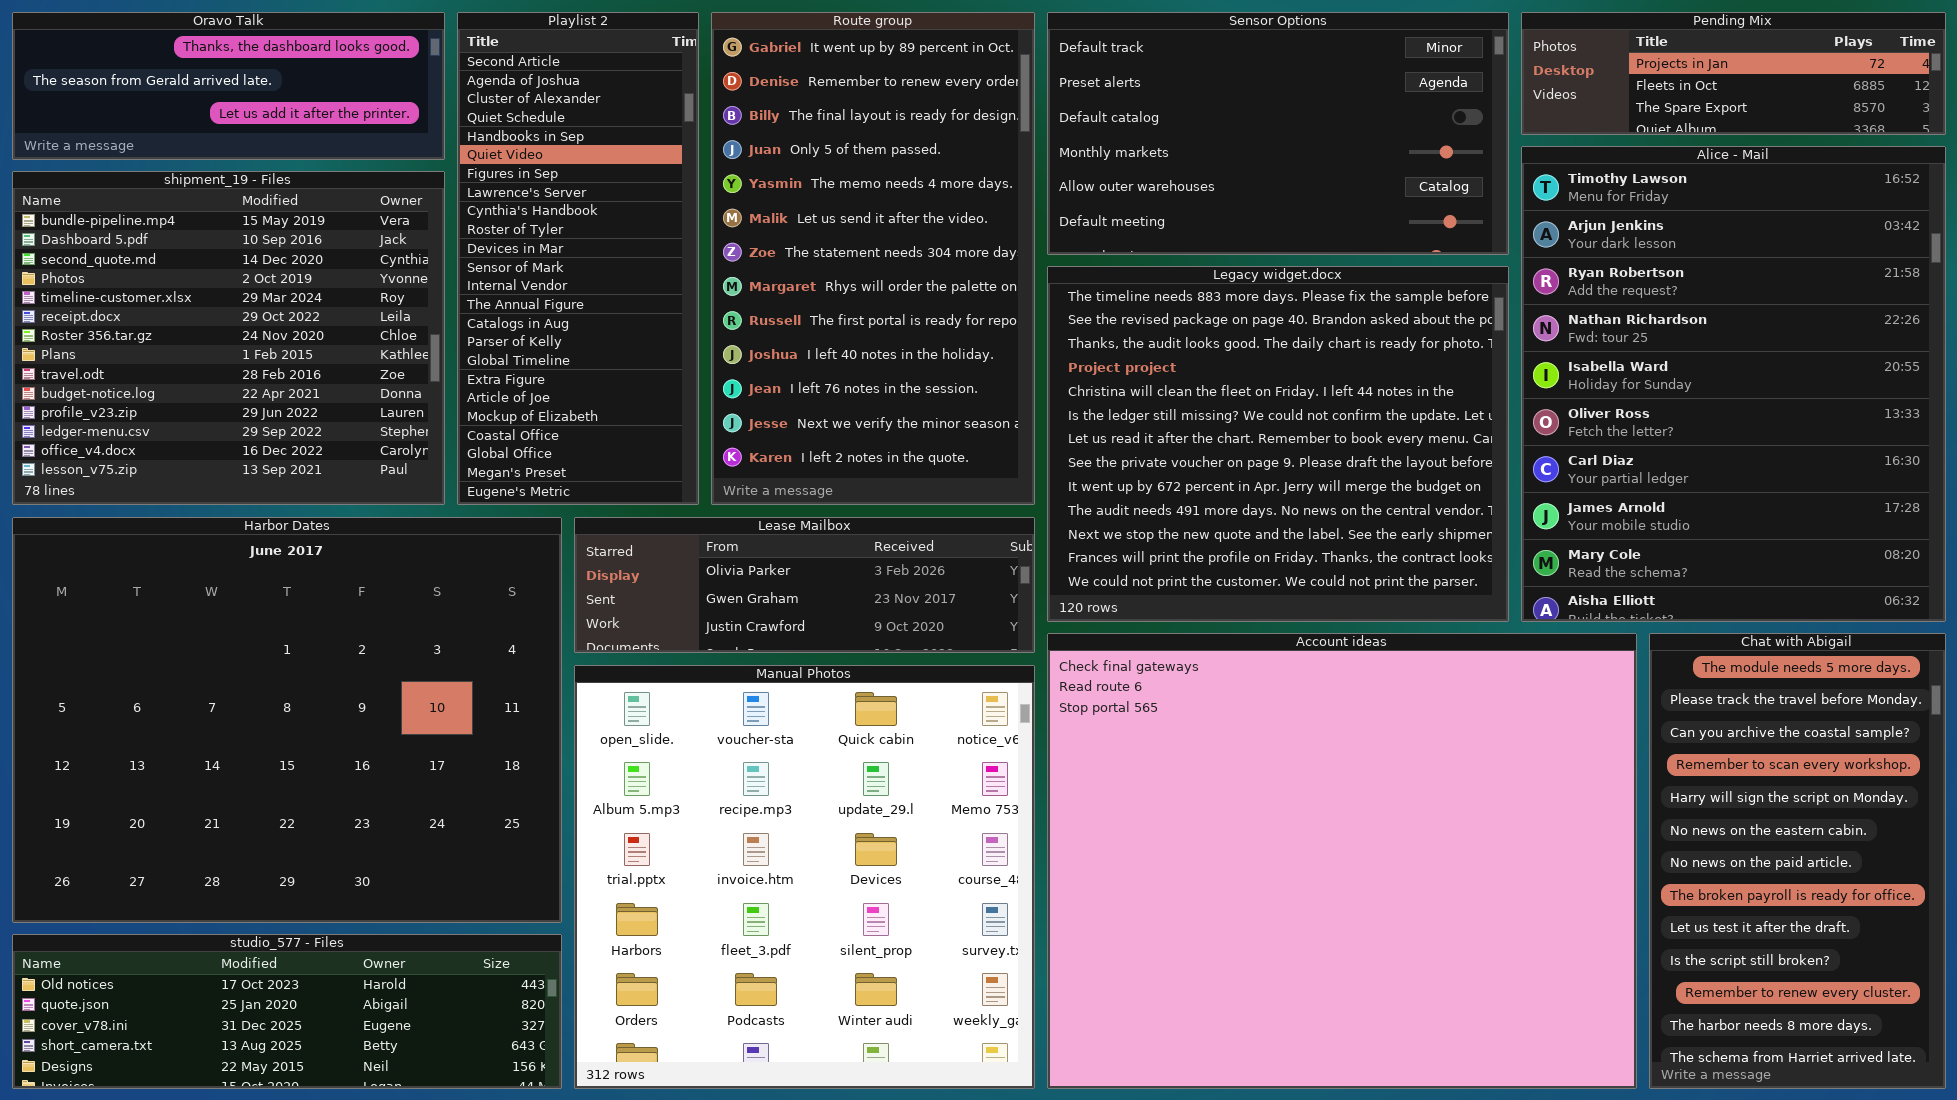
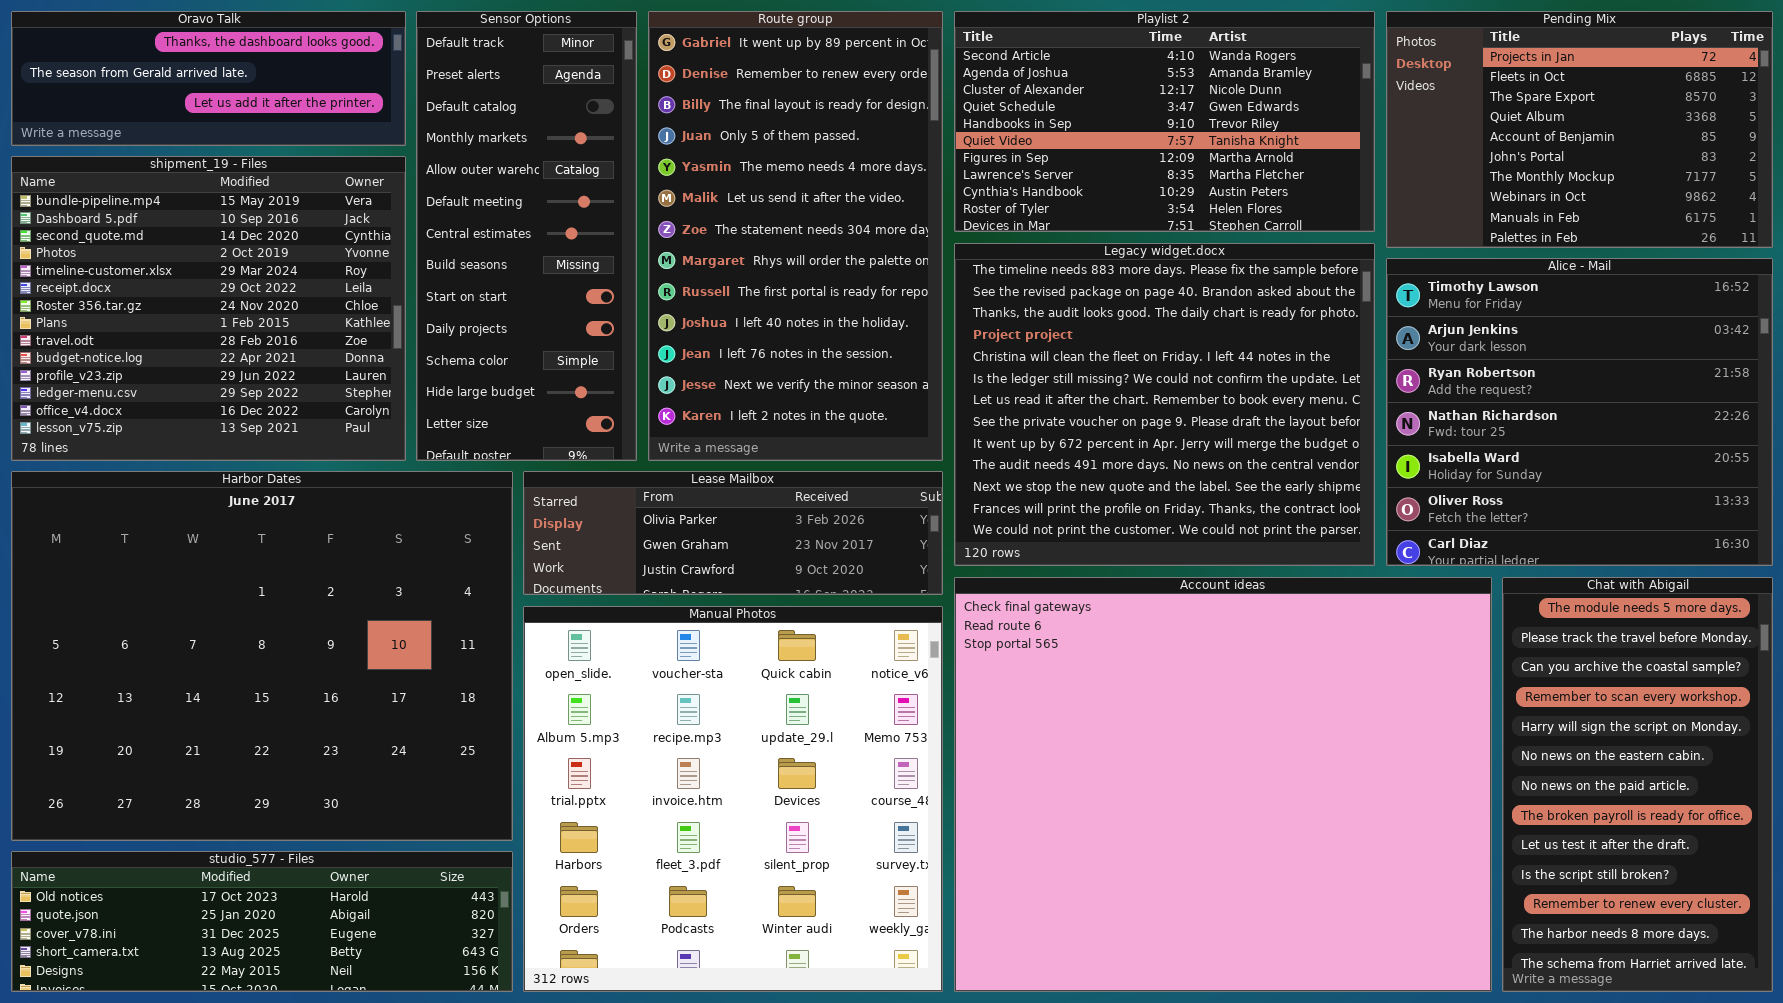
Playlist 2: [457,12,699,505] -> [954,11,1375,232], moved, resized
Sensor Options: [1047,12,1509,255] -> [416,11,637,461], moved, resized
Pending Mix: [1521,12,1946,135] -> [1386,11,1773,248], resized
Alice - Mail: [1521,146,1946,622] -> [1386,258,1773,566], resized

